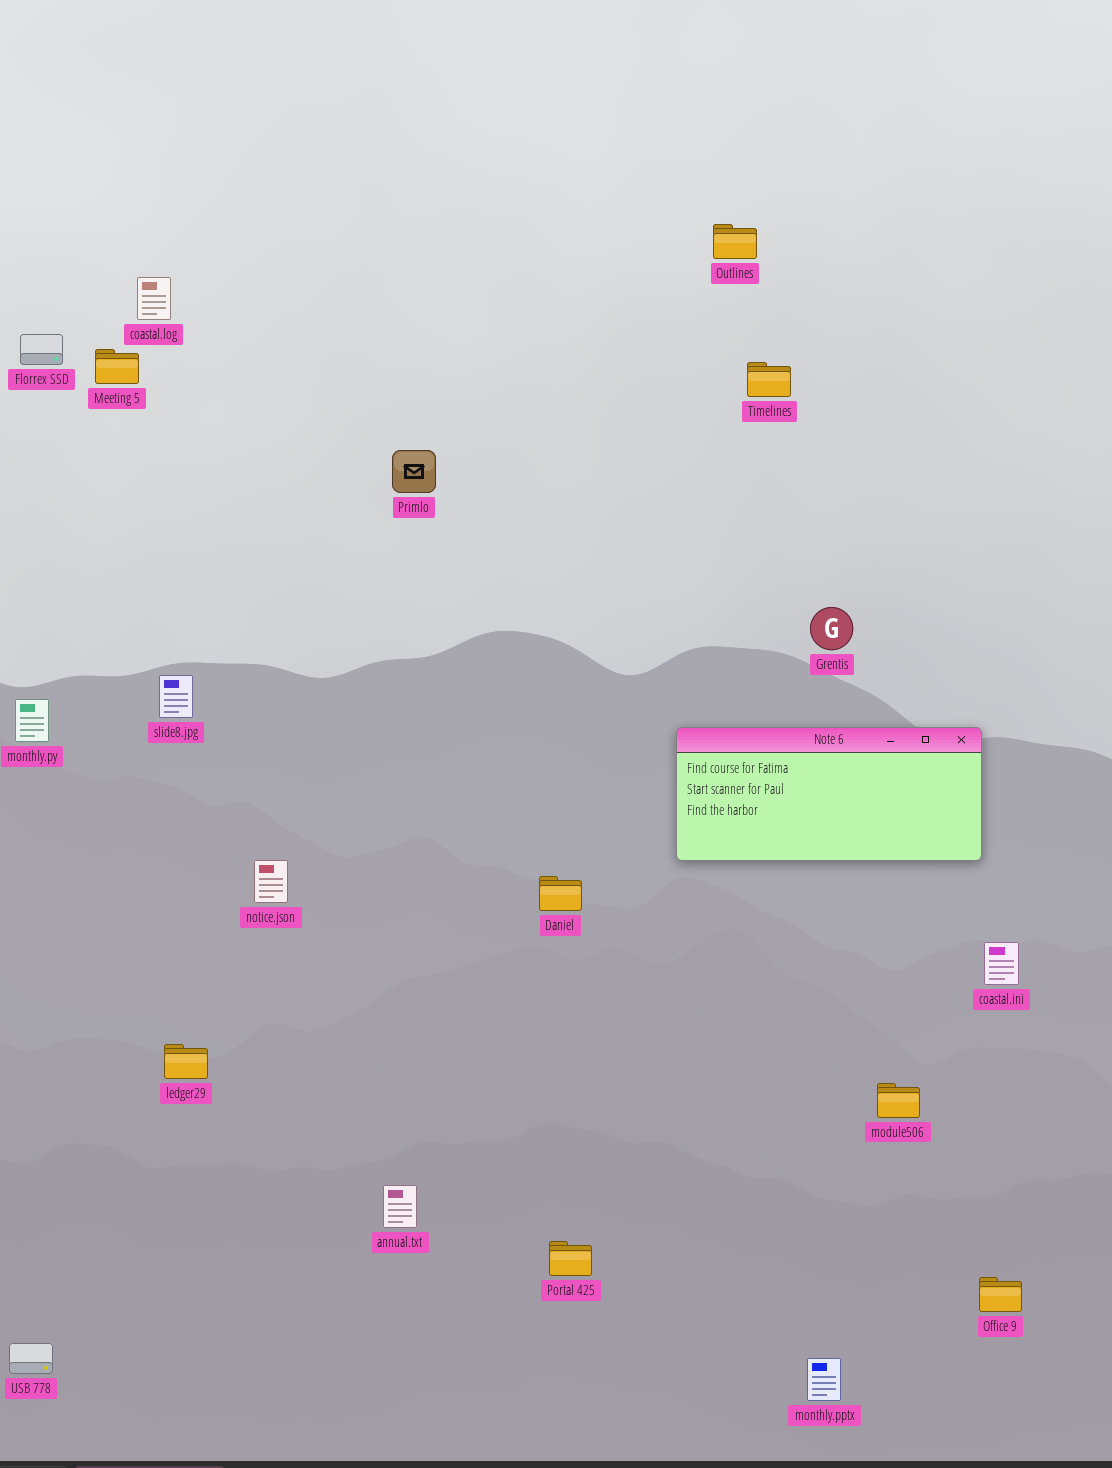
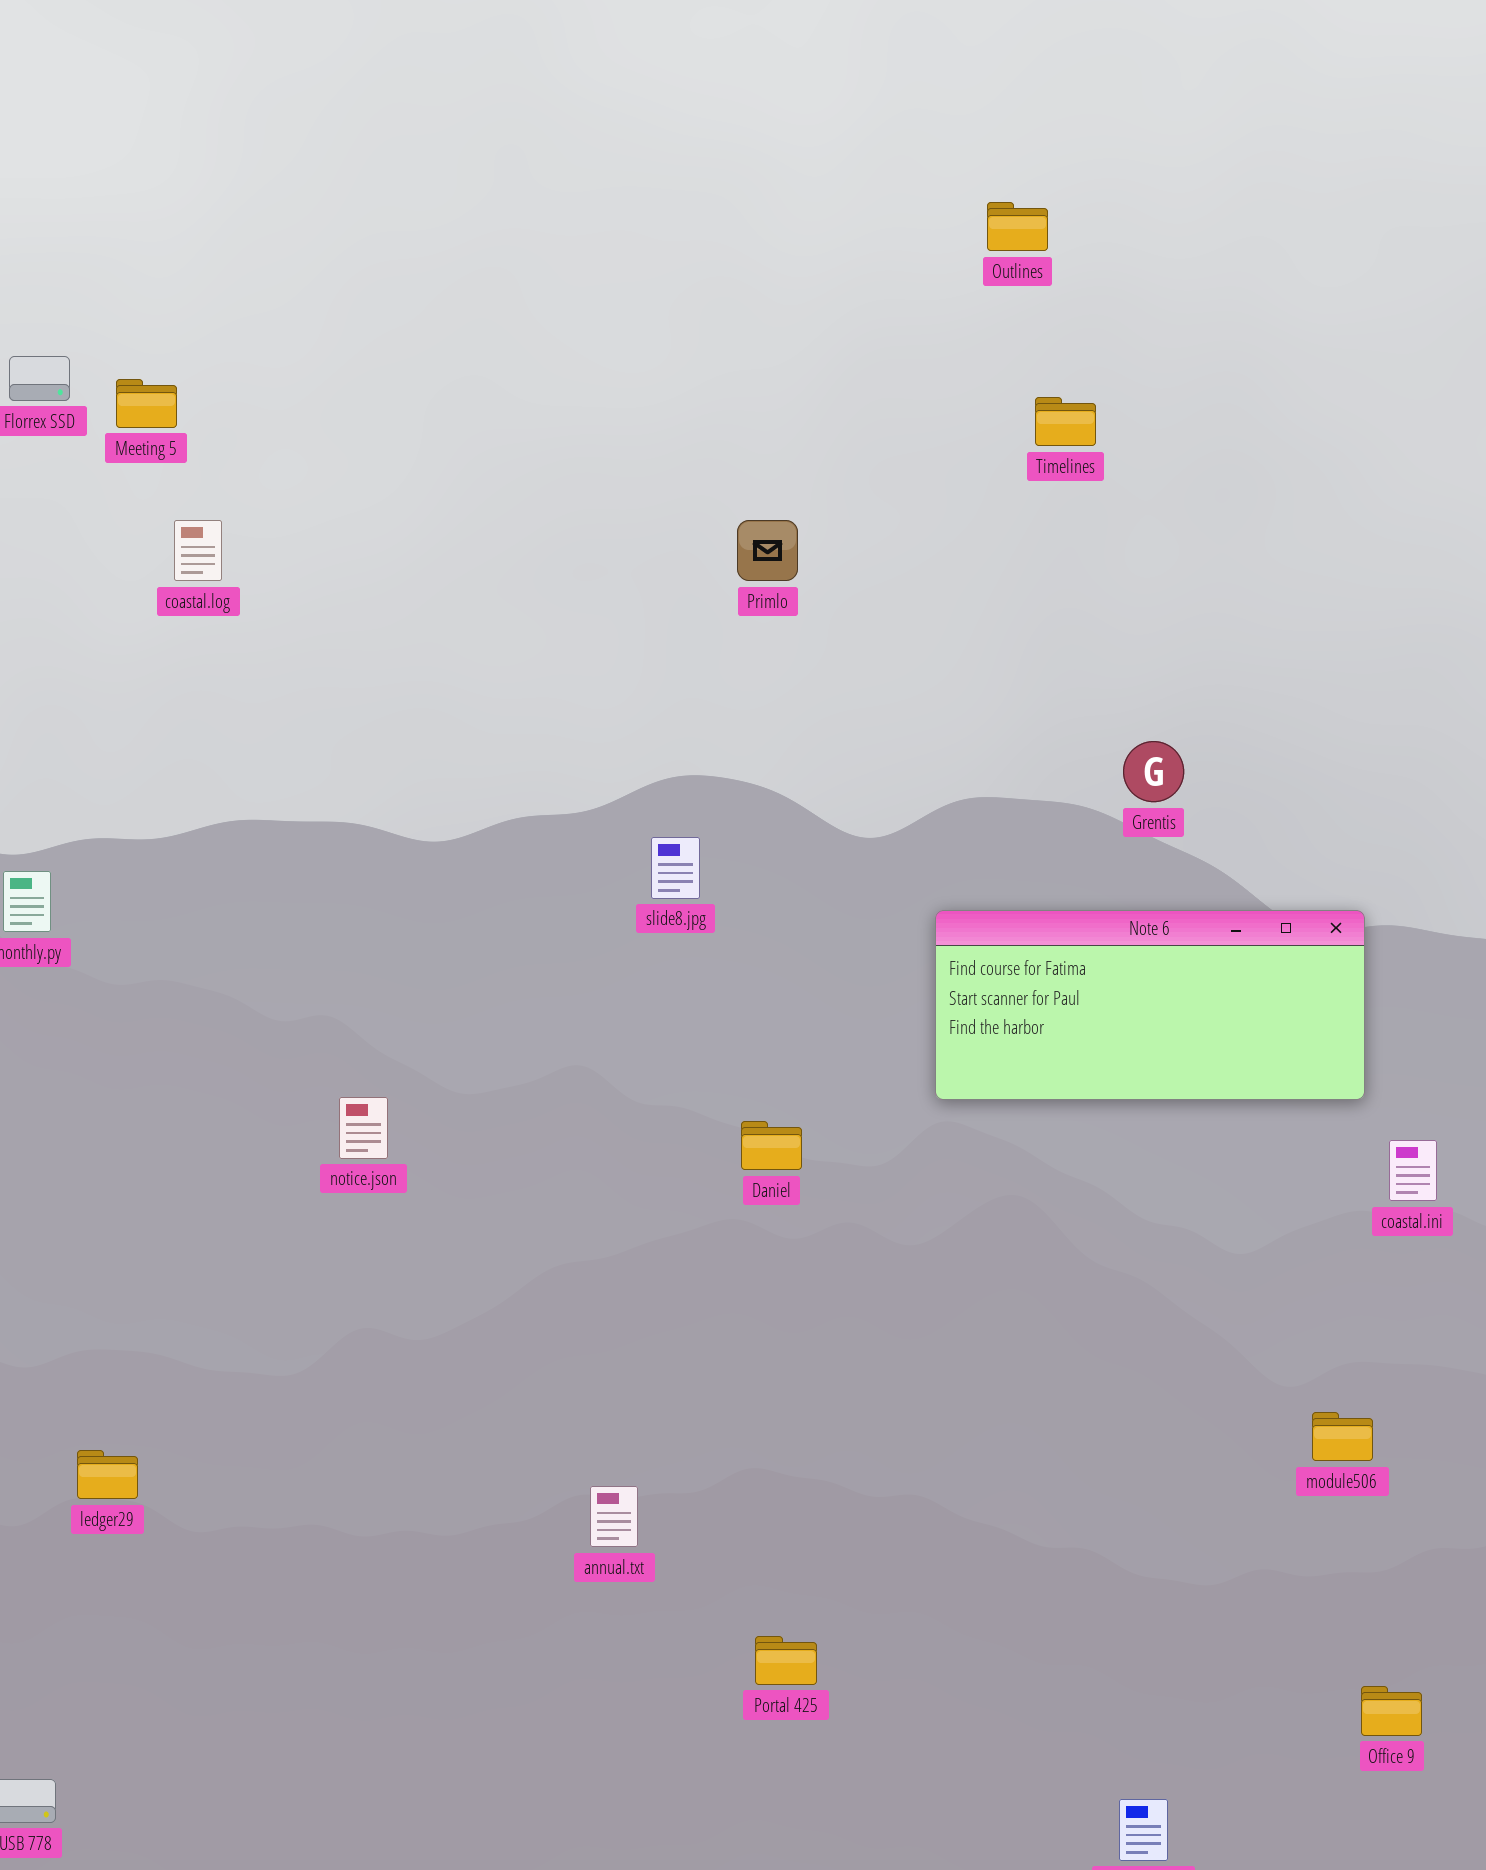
coastal.log: [137,277,171,320] -> [174,520,222,581], moved
Primlo: [392,450,436,493] -> [737,520,798,581], moved
slide8.jpg: [159,675,193,718] -> [651,837,700,899], moved
coastal.ini: [984,942,1019,985] -> [1389,1140,1437,1201], moved
ledger29: [164,1044,208,1079] -> [77,1450,138,1499], moved
module506: [877,1083,920,1118] -> [1312,1412,1373,1461], moved
annual.txt: [383,1185,417,1228] -> [590,1486,638,1547], moved

